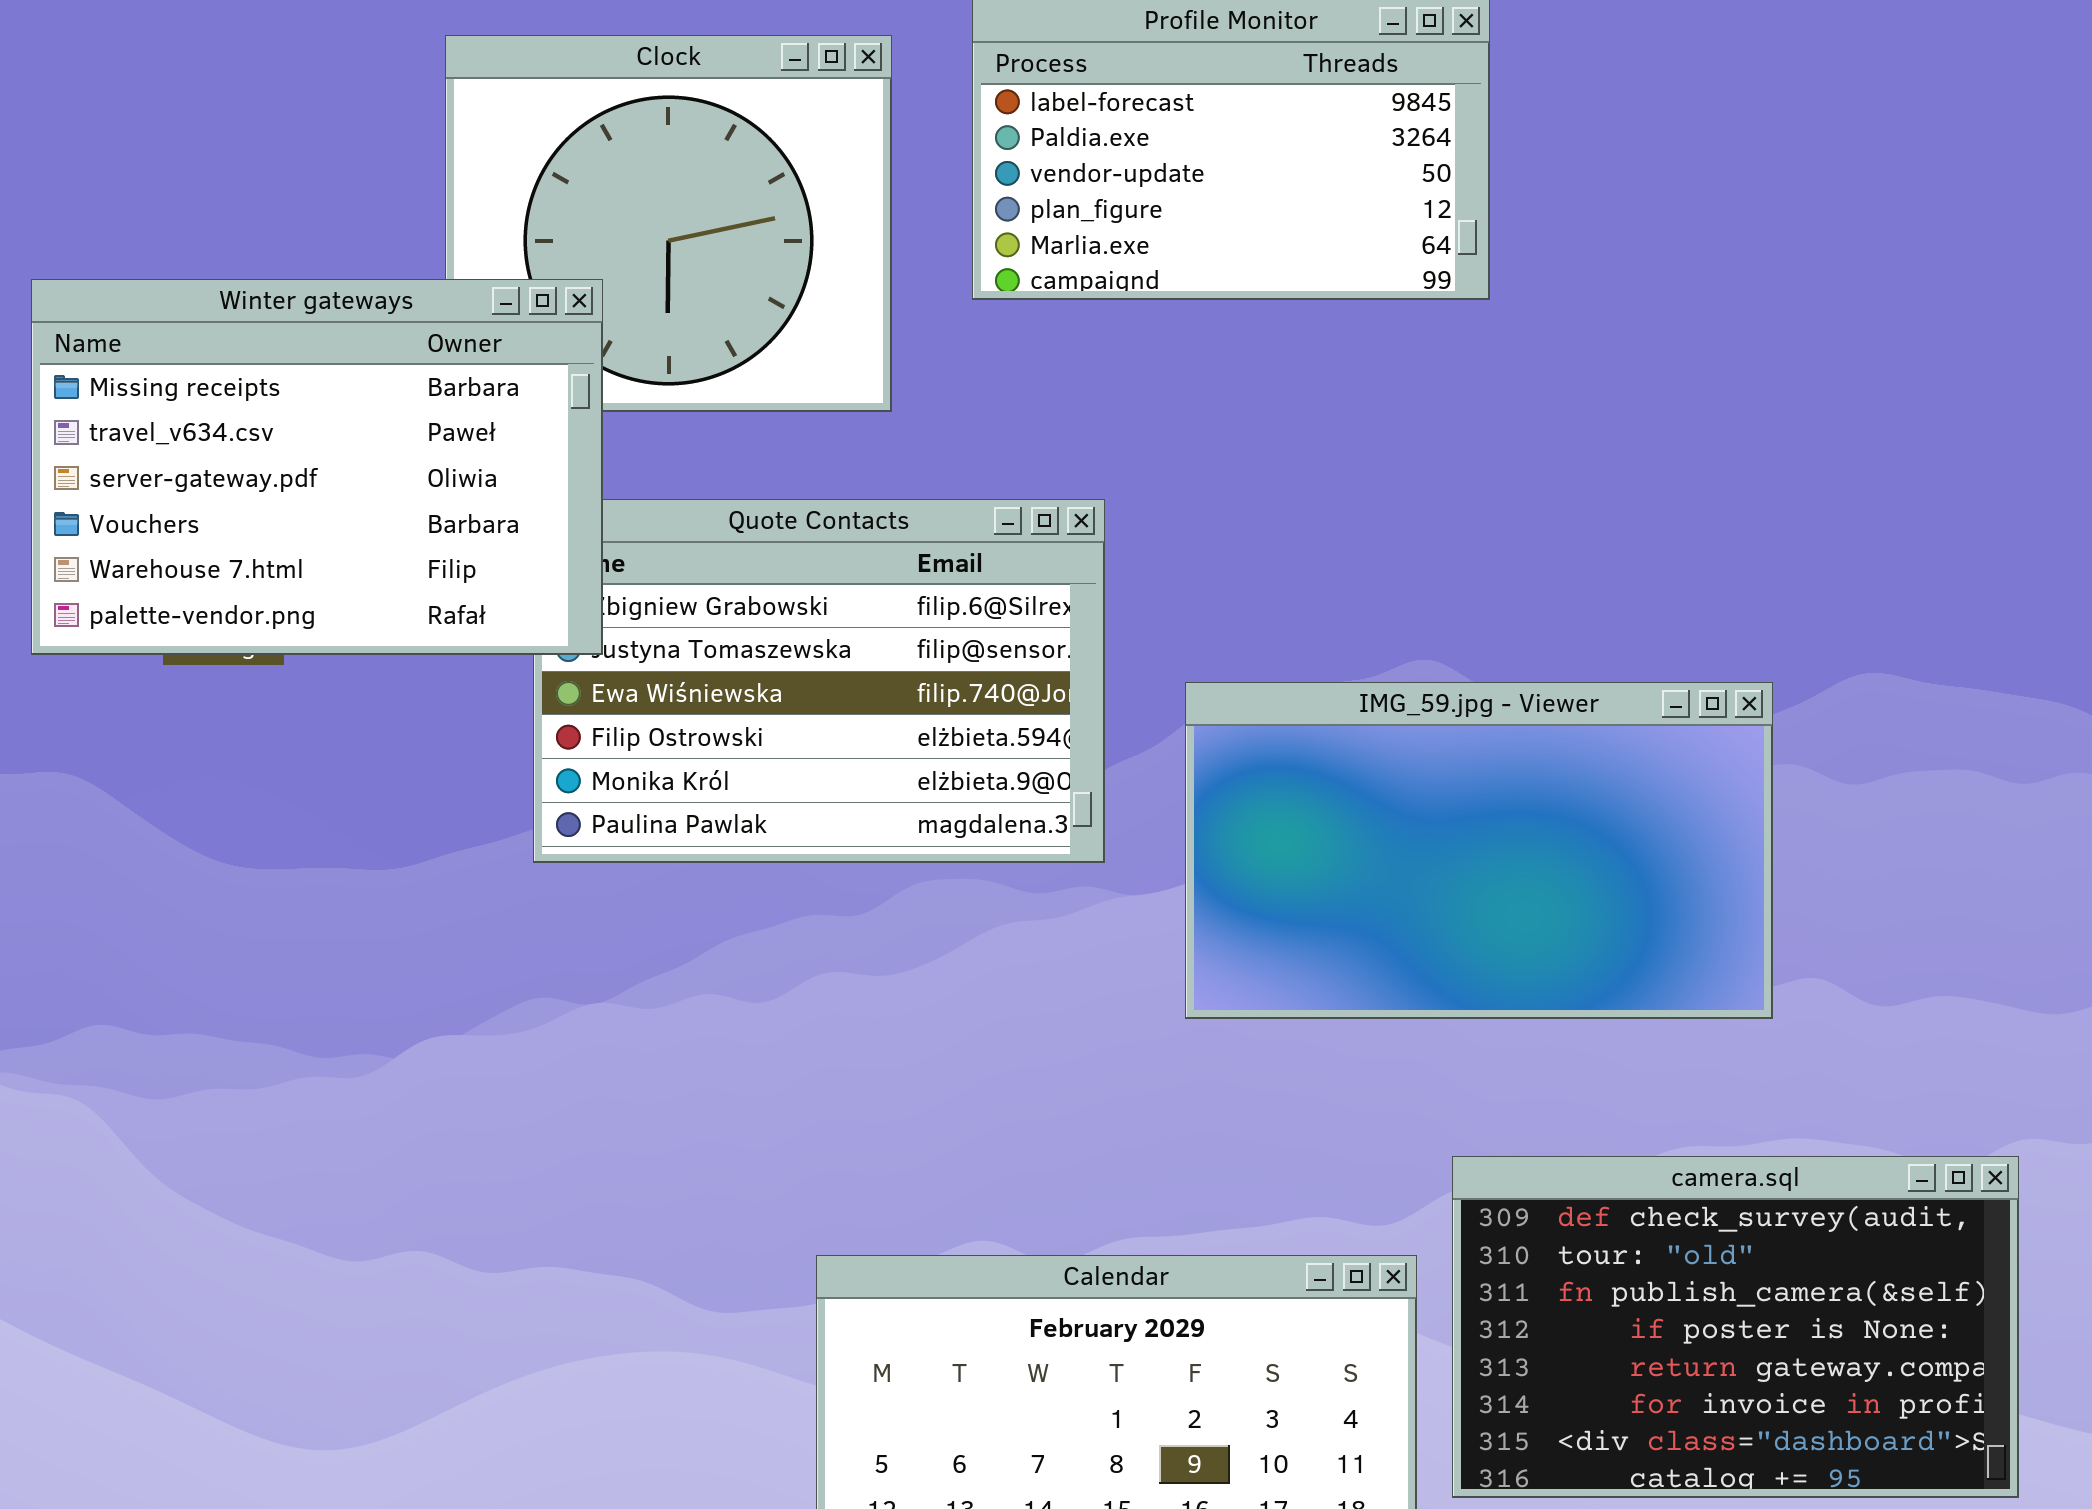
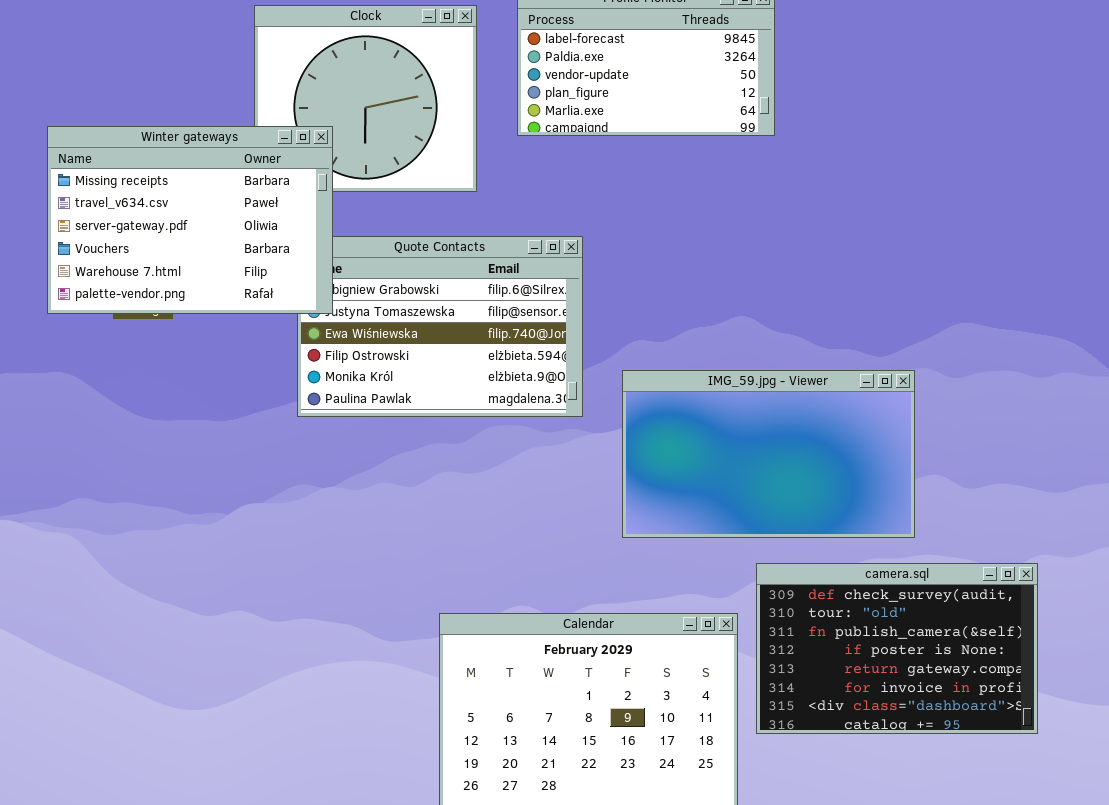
IMG_59.jpg - Viewer: [1185,682,1773,1019] -> [622,370,915,538], moved

